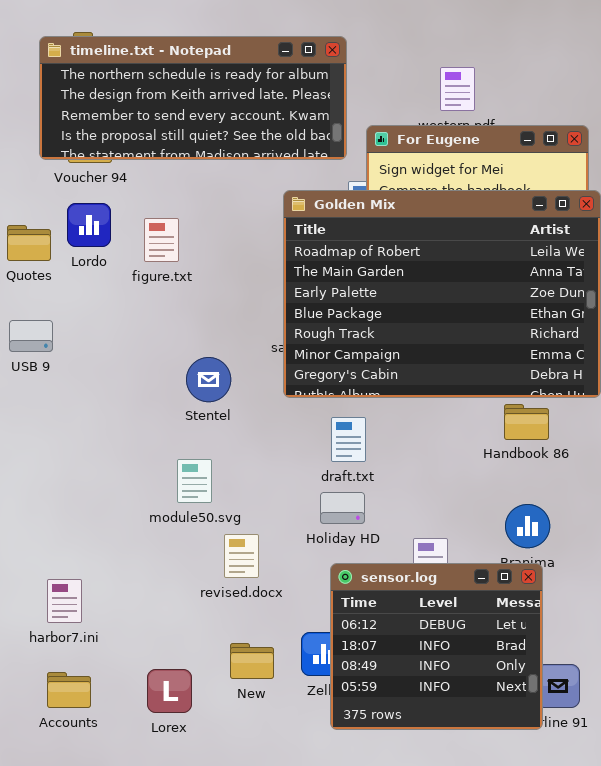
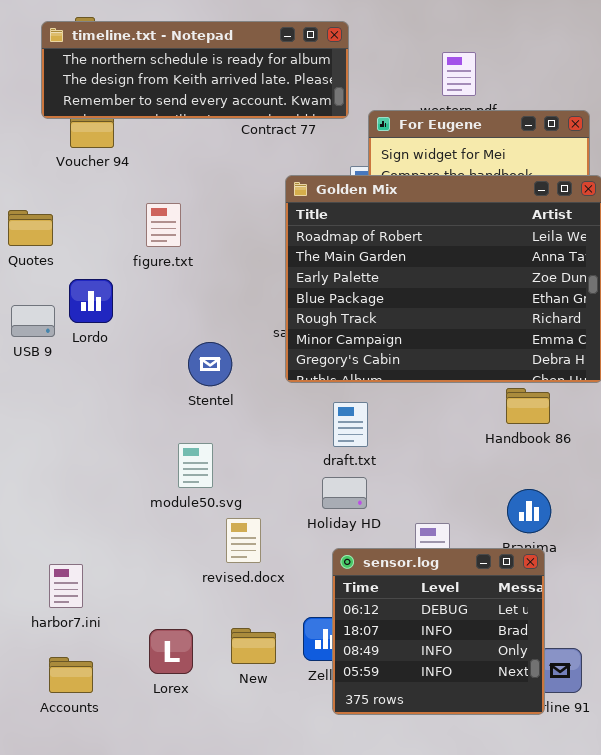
timeline.txt - Notepad: [39,36,347,160] -> [41,21,349,119], resized
Lordo: [67,203,111,247] -> [69,279,113,323], moved
Lorex: [147,669,192,713] -> [149,629,193,674], moved

